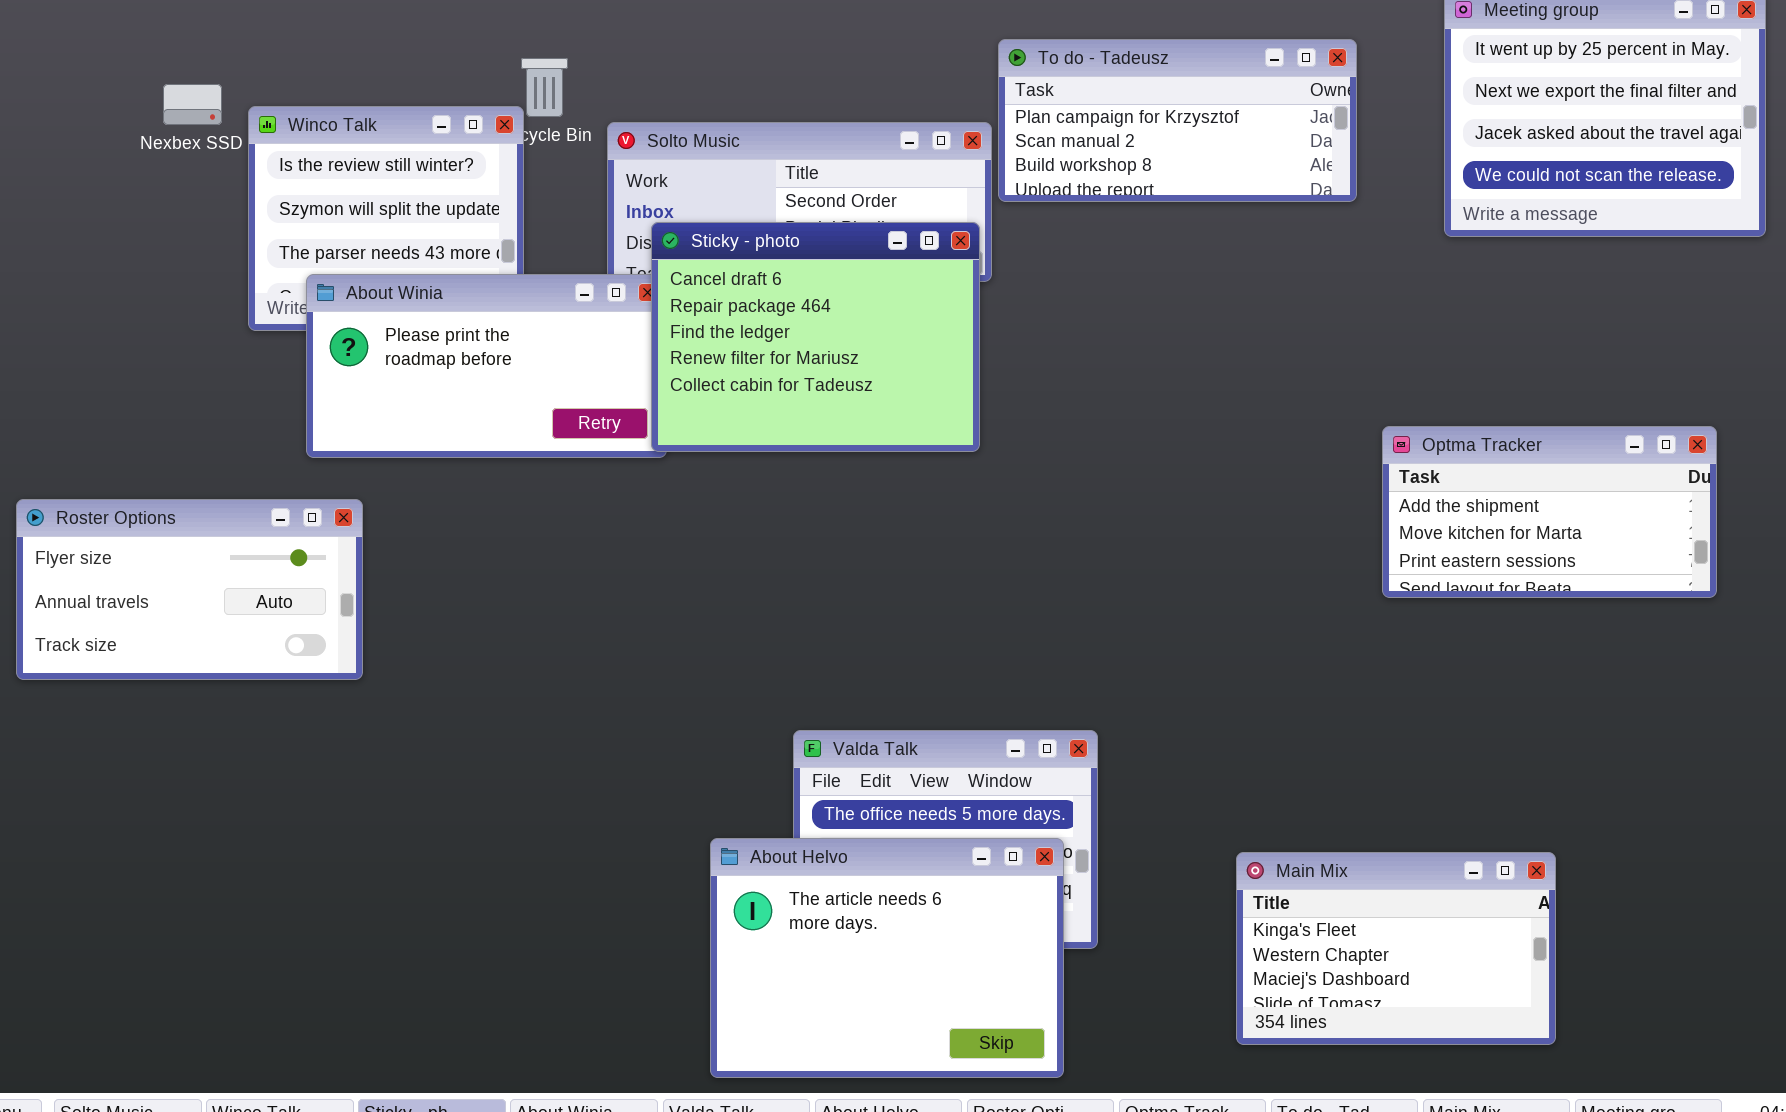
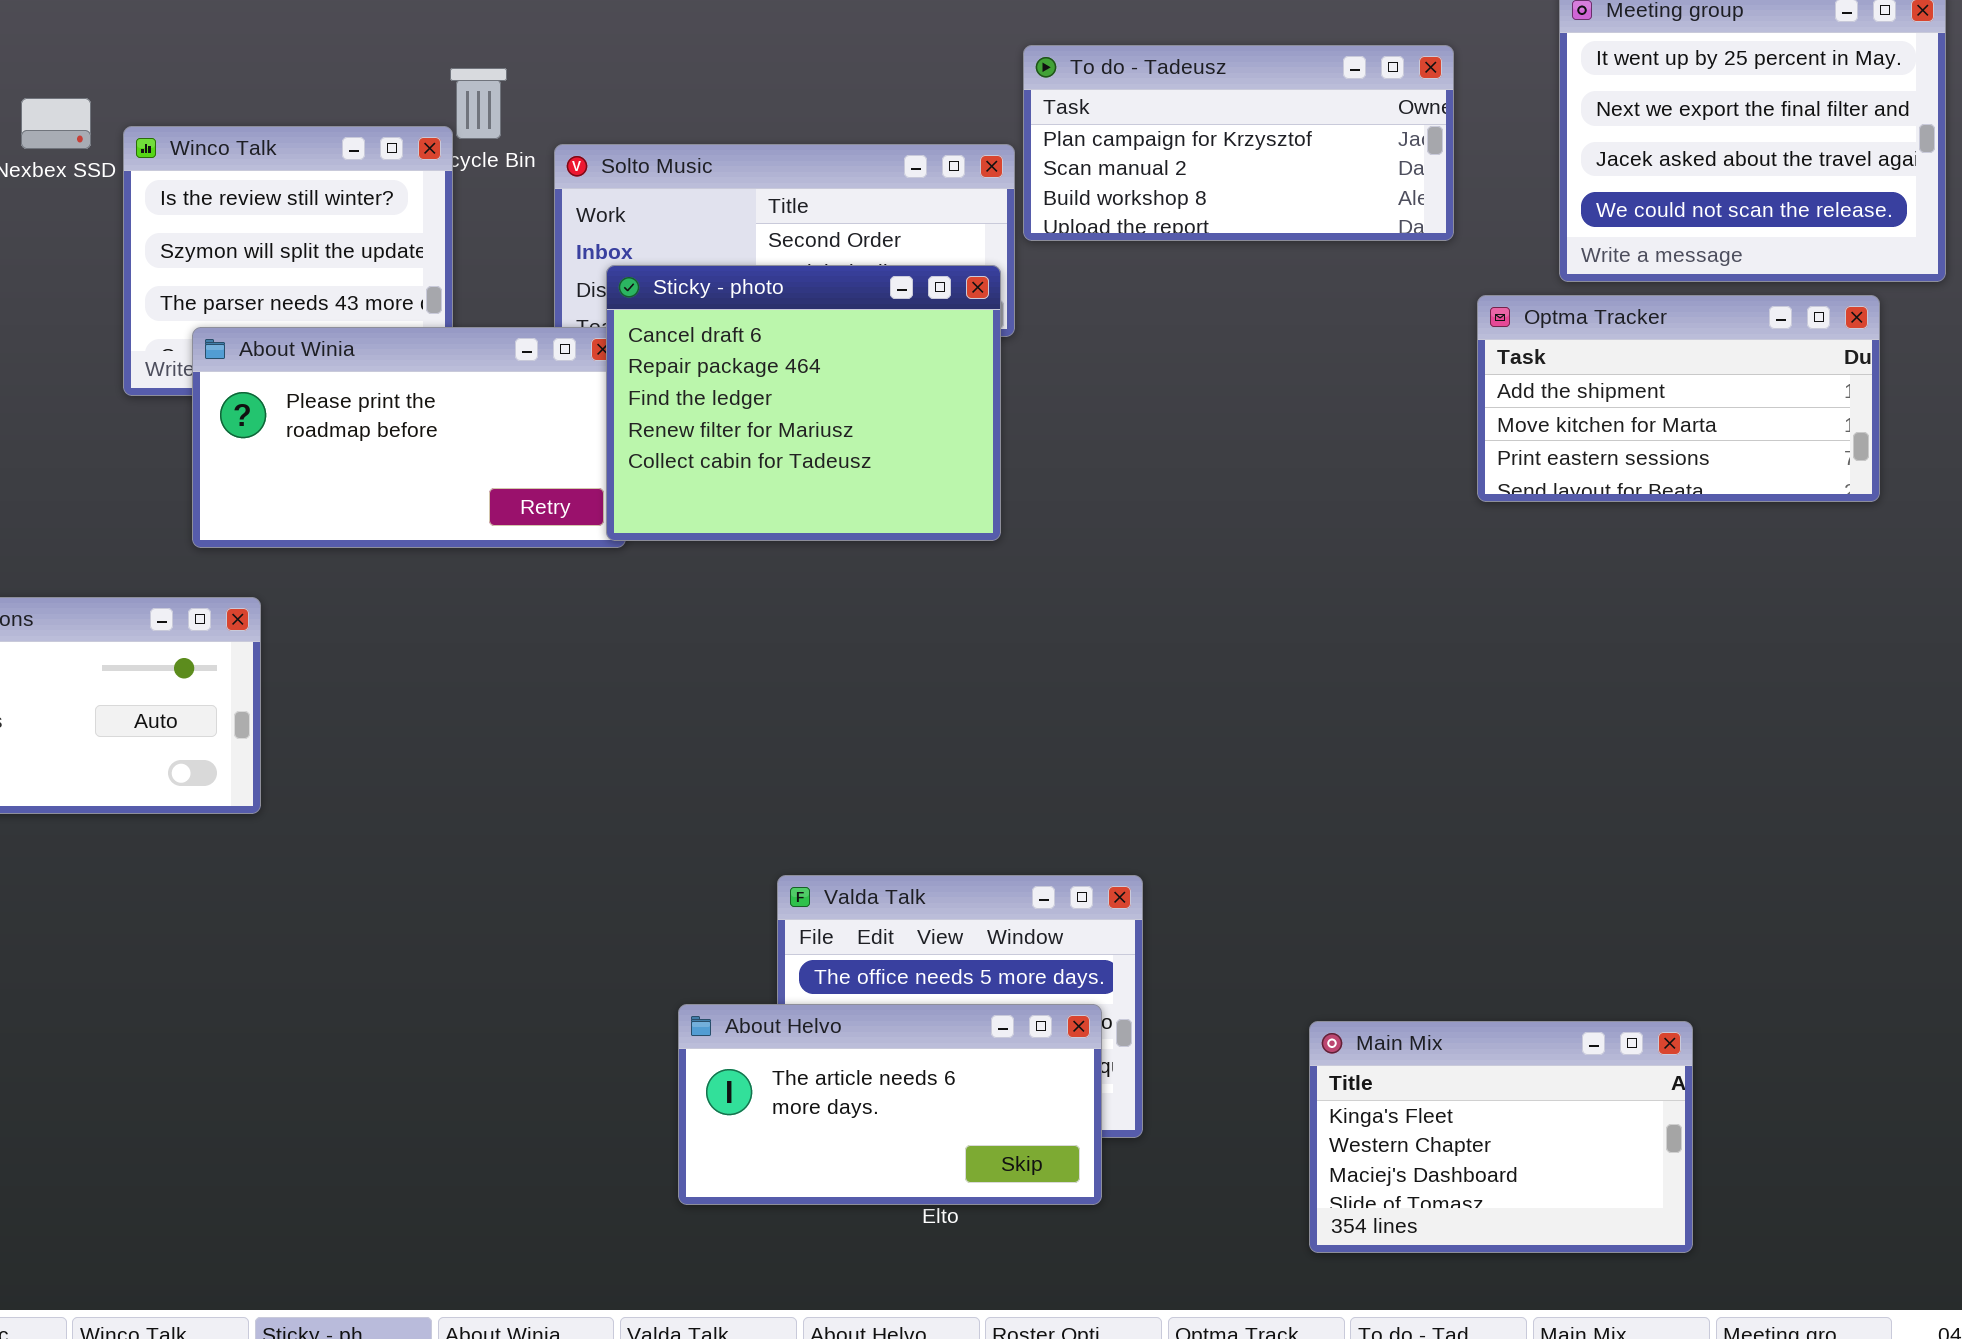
Optma Tracker: [1382,426,1717,598] -> [1477,295,1880,502], moved
About Helvo: [710,838,1064,1078] -> [678,1004,1102,1205], resized

